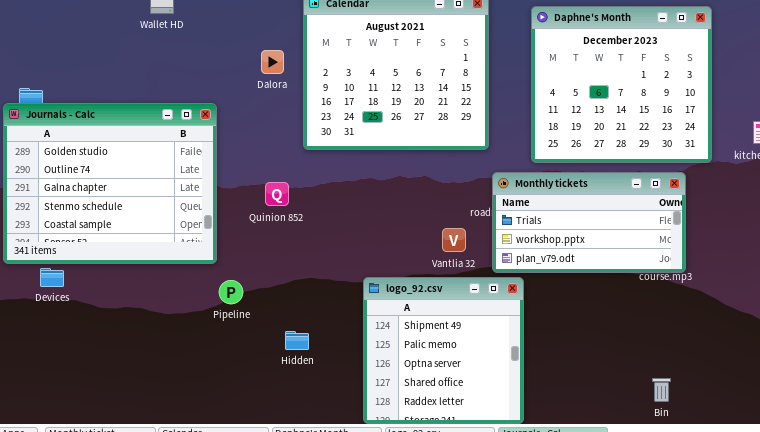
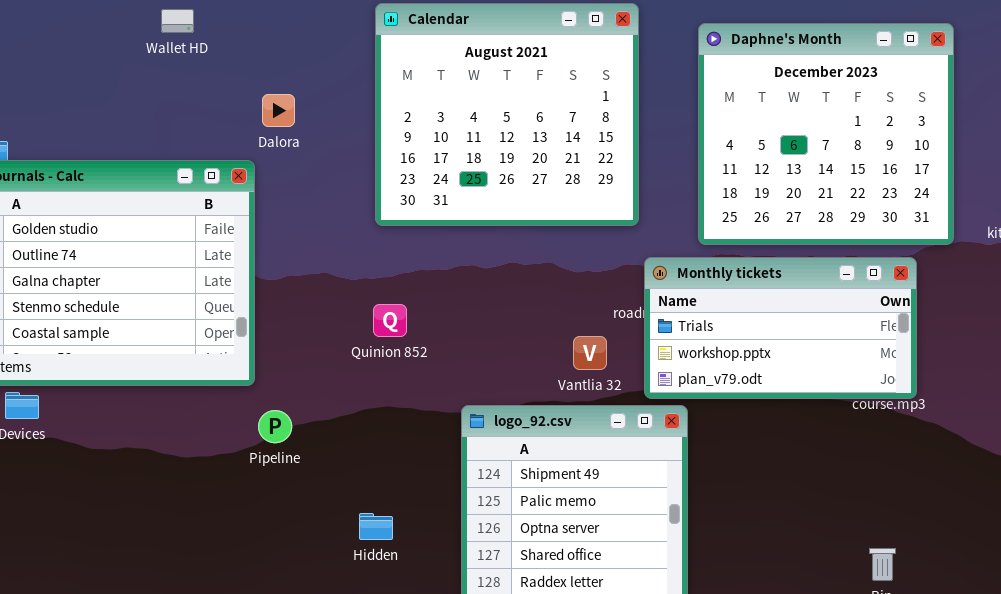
Dalora: [261,50,284,74] -> [262,94,295,127], moved
Quinion 852: [265,182,289,206] -> [373,304,407,337], moved
Hidden: [285,331,309,350] -> [359,513,393,540], moved

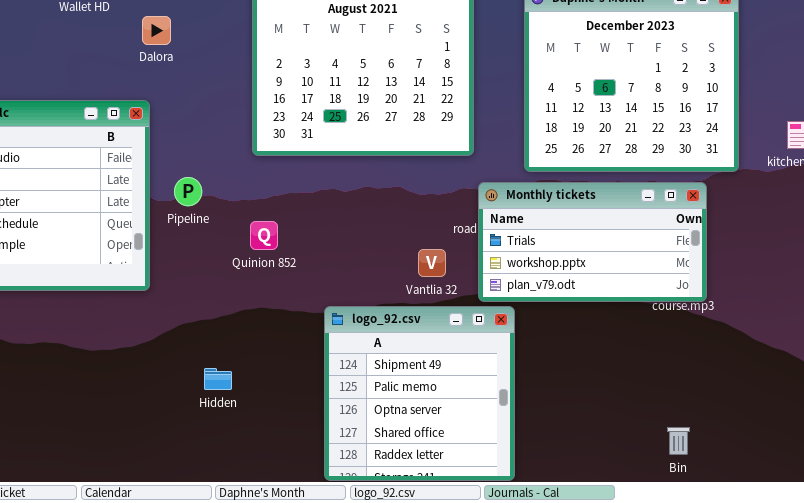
Dalora: [262,94,295,127] -> [142,16,171,45], moved
Pipeline: [258,410,292,443] -> [174,177,202,206], moved
Hidden: [359,513,393,540] -> [204,368,232,390], moved

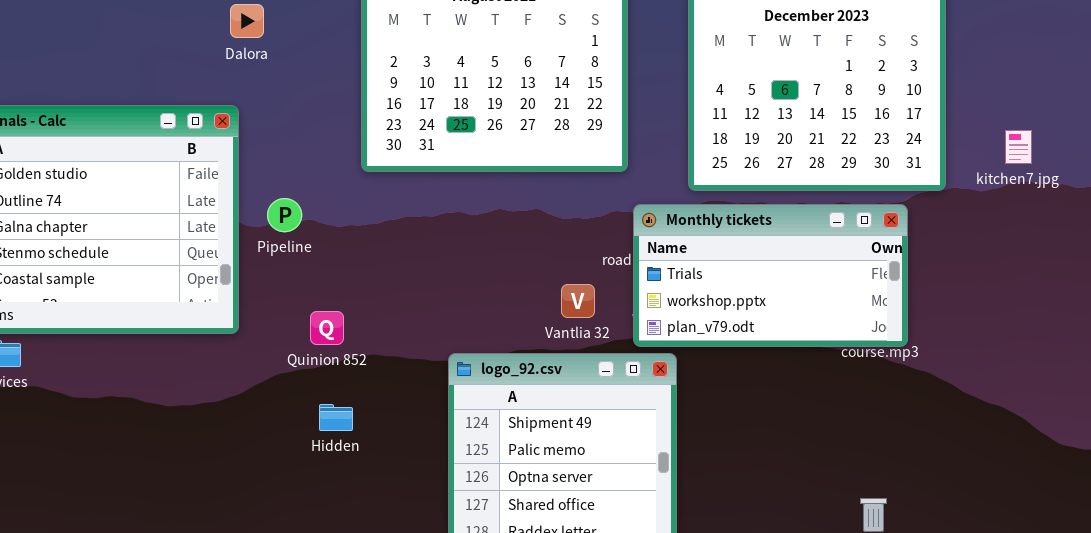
Quinion 852: [250,221,278,250] -> [310,311,344,345], moved
Hidden: [204,368,232,390] -> [319,404,353,431], moved

